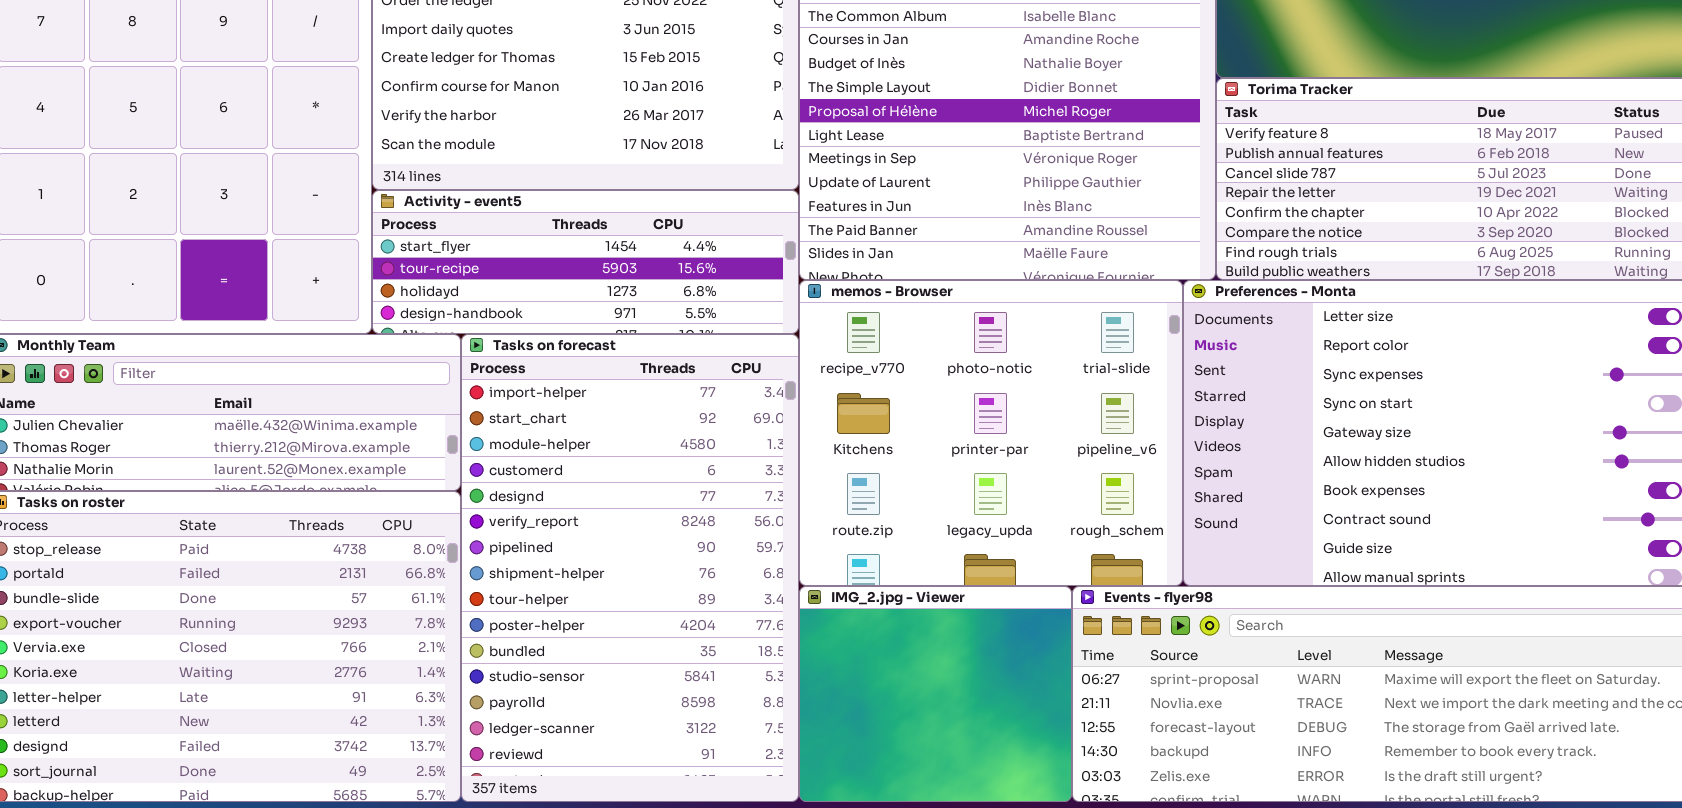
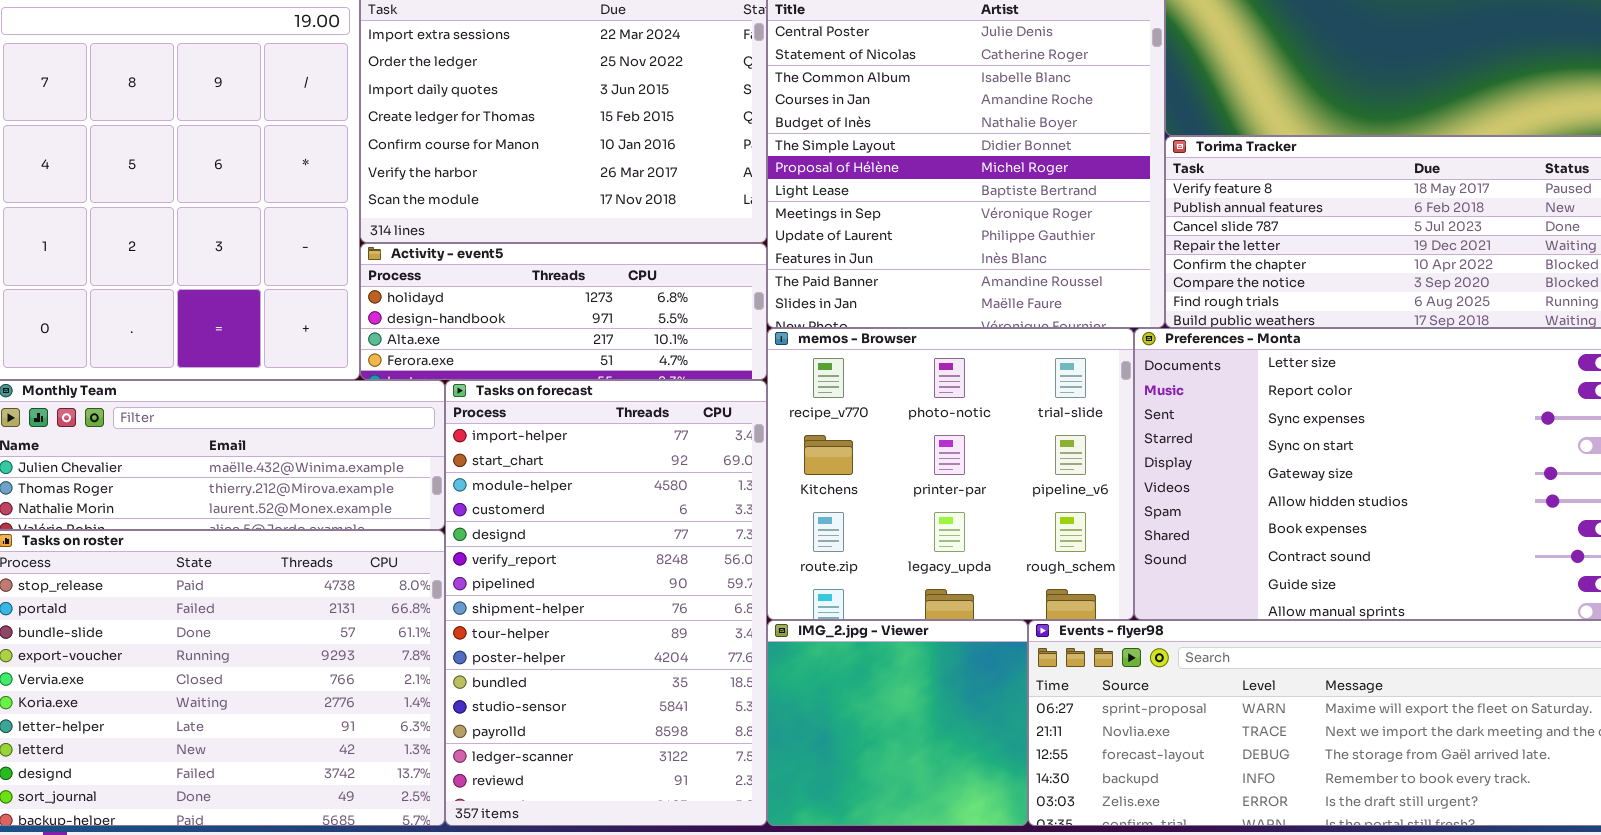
Activity - event5: [372,190,799,334] -> [360,243,767,380], scrolled down 2 rows

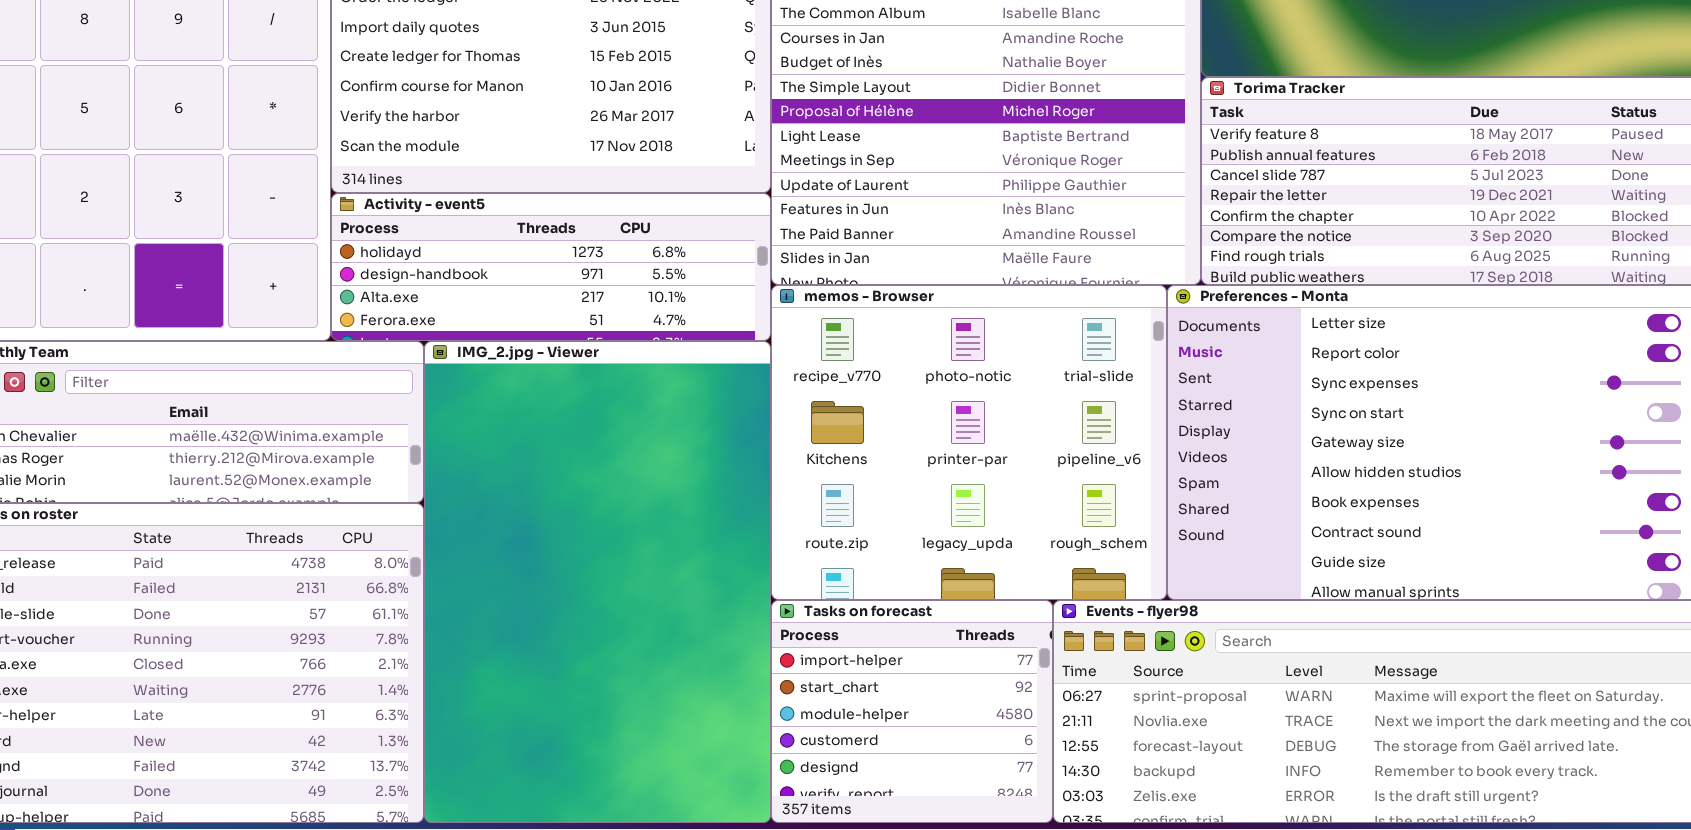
Tasks on forecast: [445,380,767,826] -> [771,600,1053,823], moved, resized
IMG_2.jpg - Viewer: [767,620,1028,826] -> [424,341,771,823], moved, resized

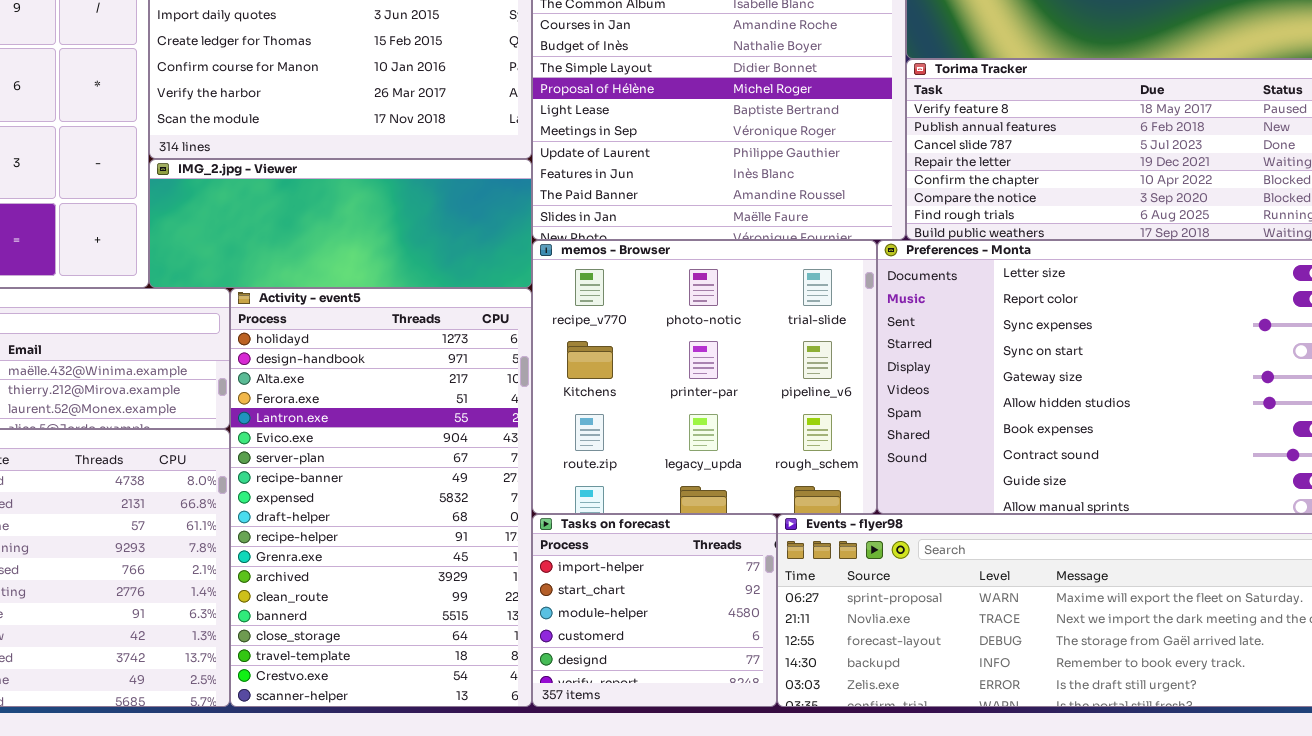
Activity - event5: [331,193,771,341] -> [230,288,532,707], moved, resized
IMG_2.jpg - Viewer: [424,341,771,823] -> [149,159,532,288], moved, resized

